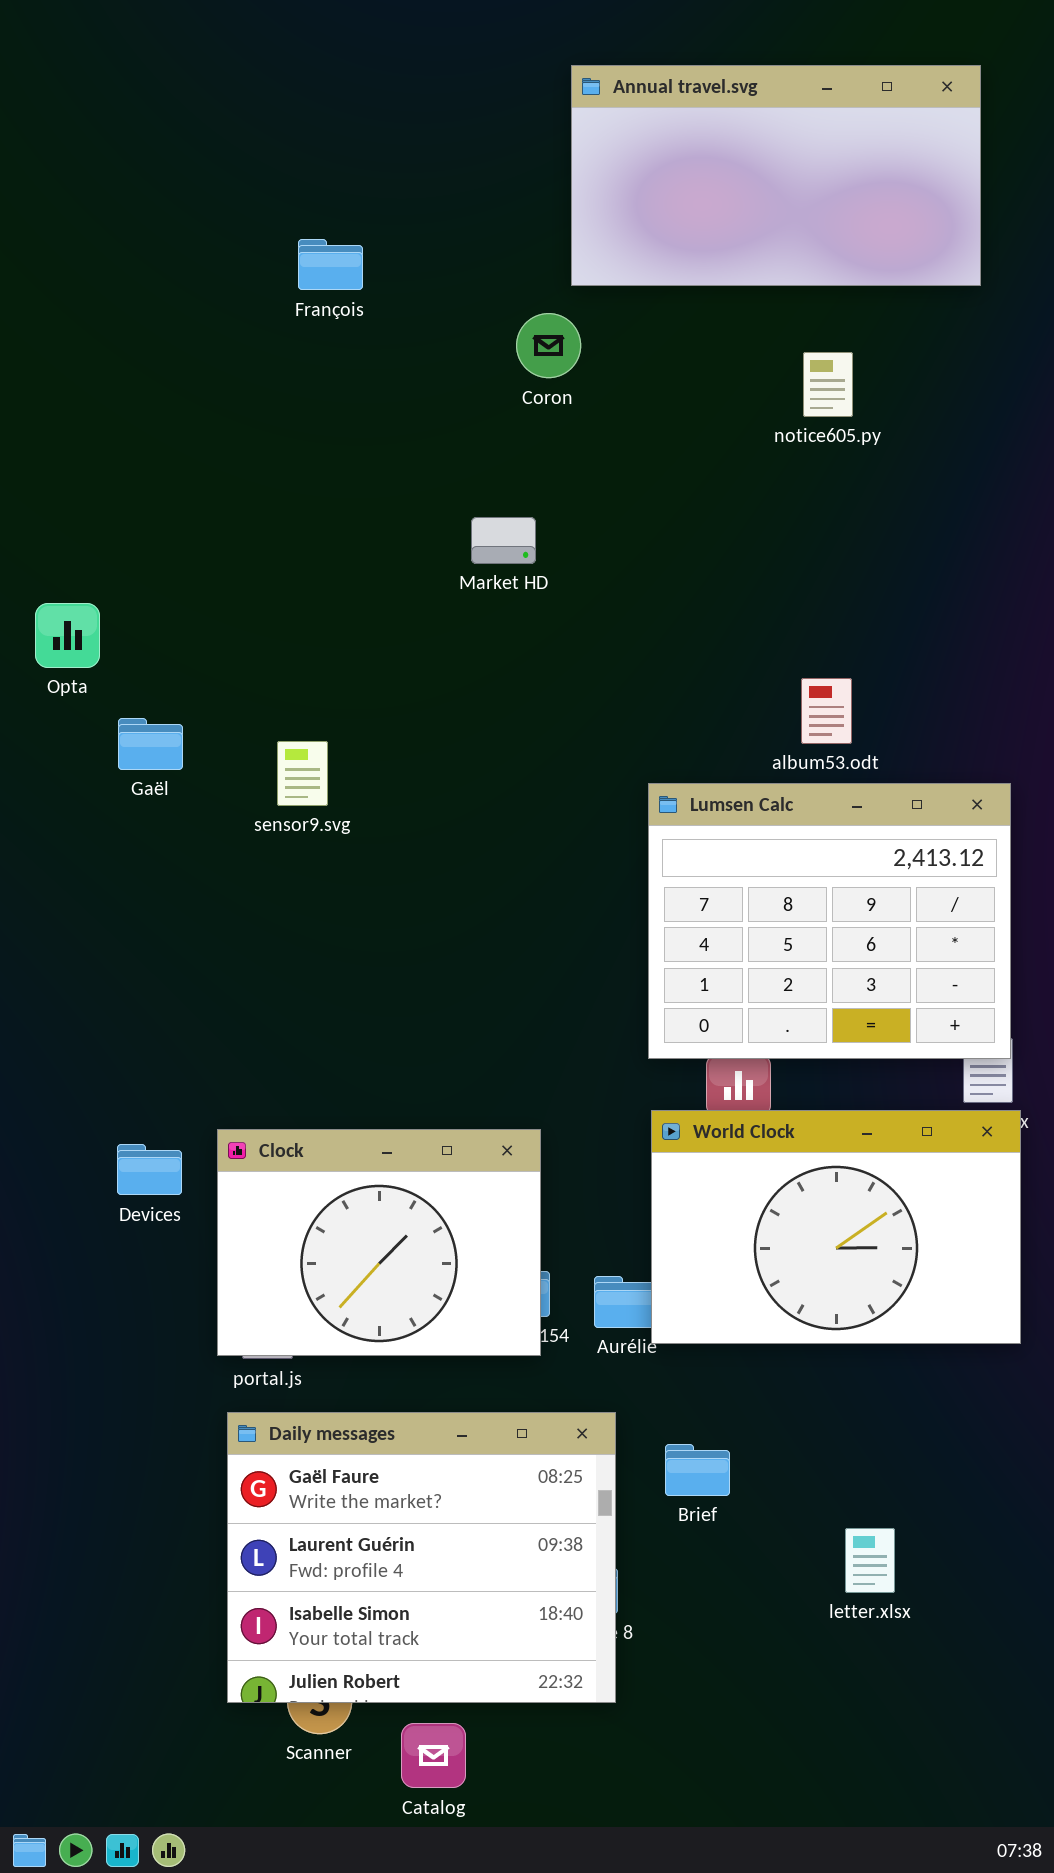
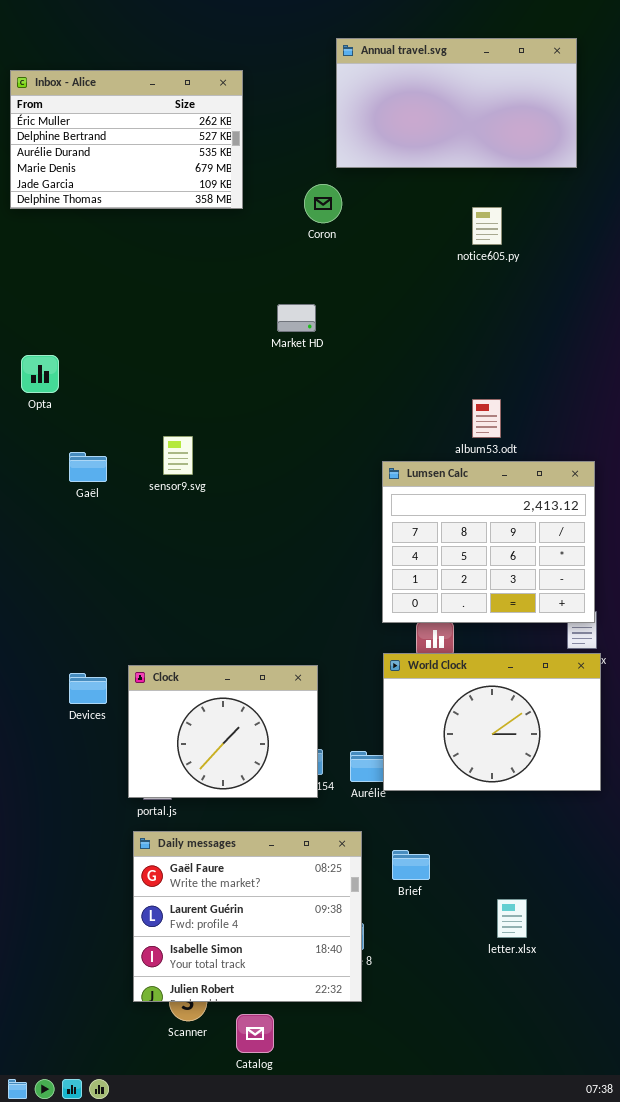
Inbox - Alice: none -> [10,70,243,209], opened
Gaël: [118,718,183,770] -> [69,452,107,482], moved

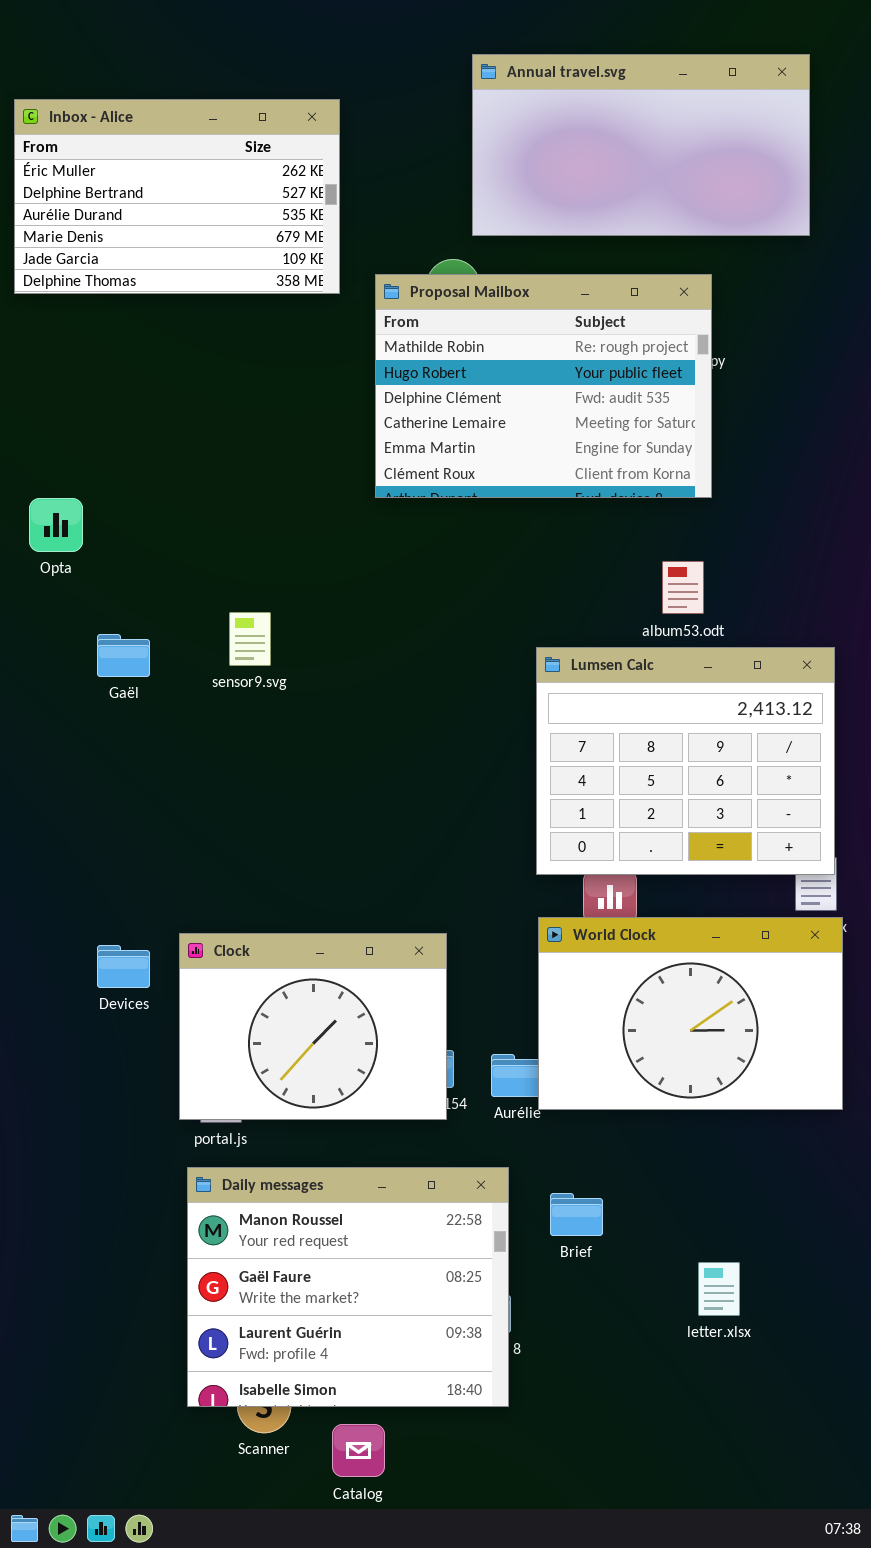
Proposal Mailbox: none -> [375,274,712,498], opened
Daily messages: [133,831,362,1002] -> [187,1167,509,1407], scrolled up 1 row

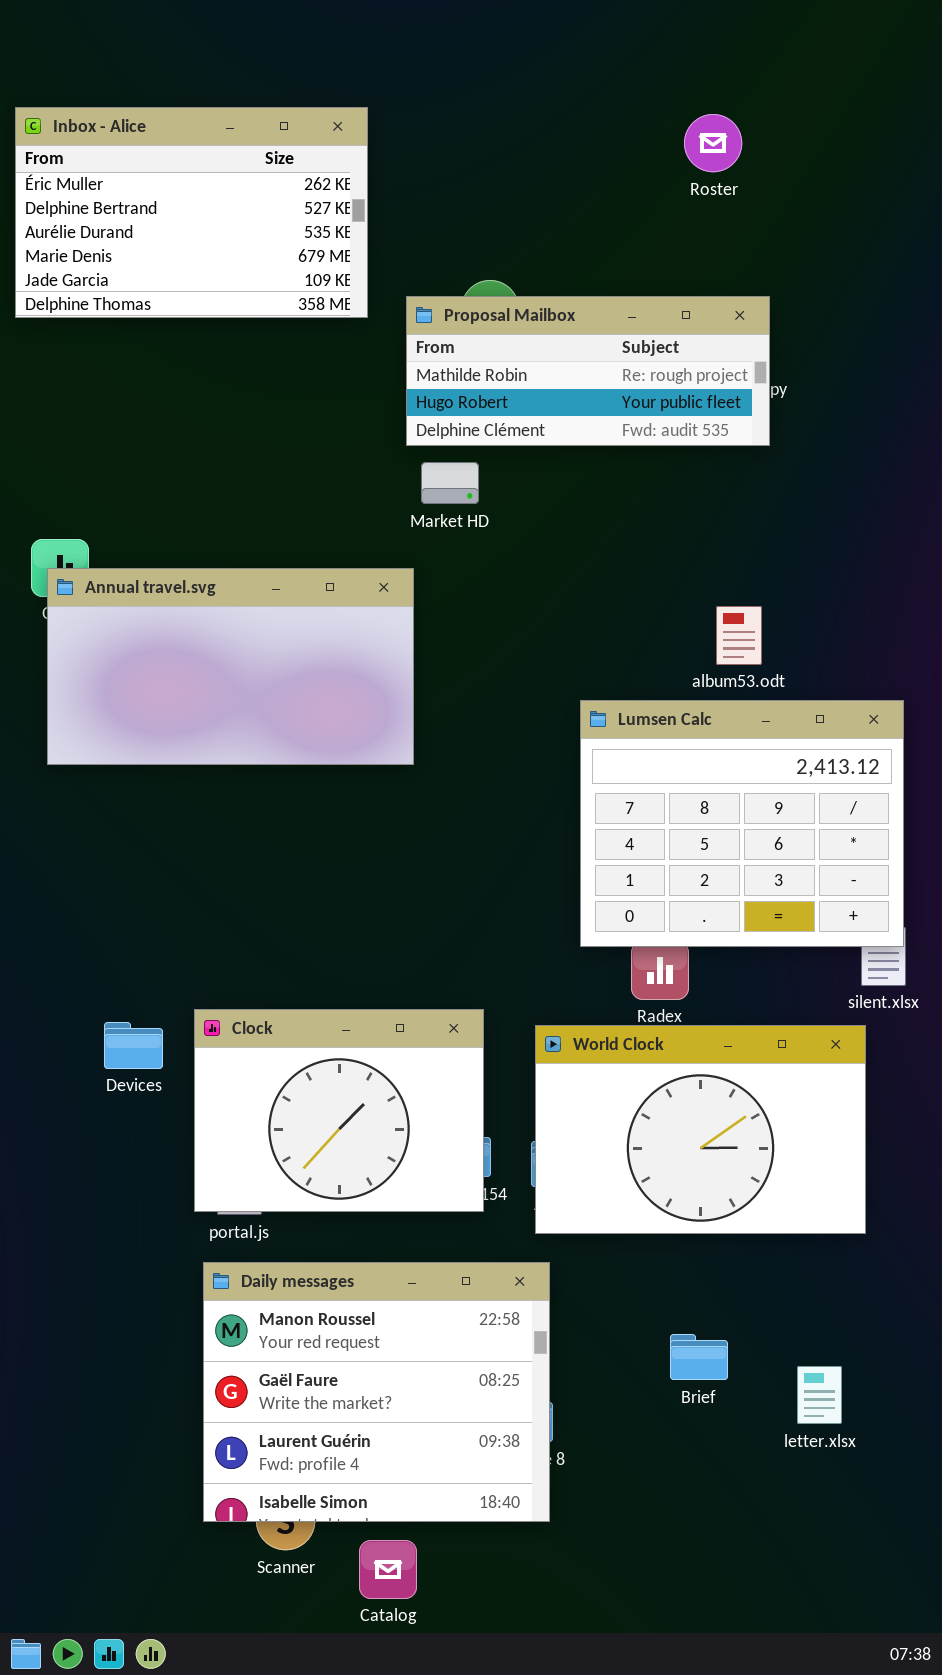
Annual travel.svg: [472,54,810,236] -> [47,568,414,765], moved
Proposal Mailbox: [375,274,712,498] -> [406,296,770,446], resized
World Clock: [538,917,843,1110] -> [535,1025,866,1234], moved
Brief: [550,1193,603,1236] -> [670,1334,728,1380], moved
letter.xlsx: [698,1262,740,1316] -> [797,1366,842,1424], moved

